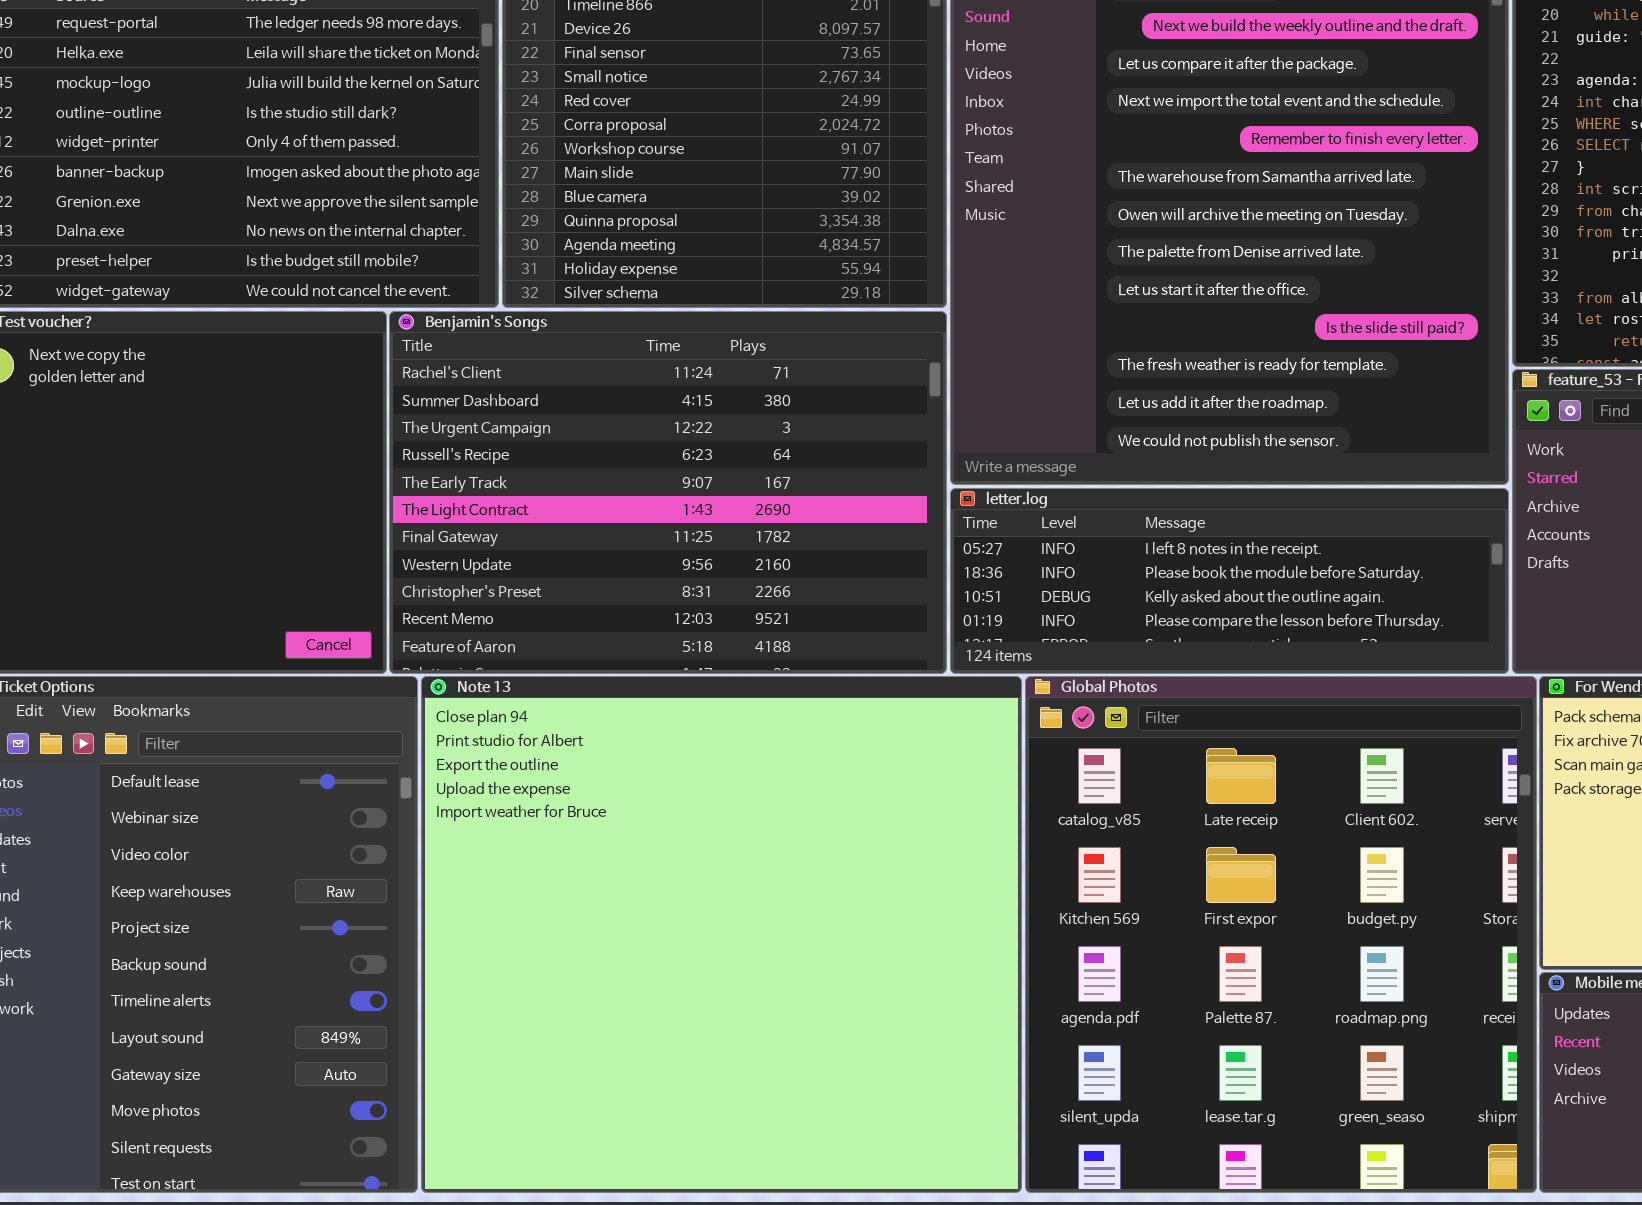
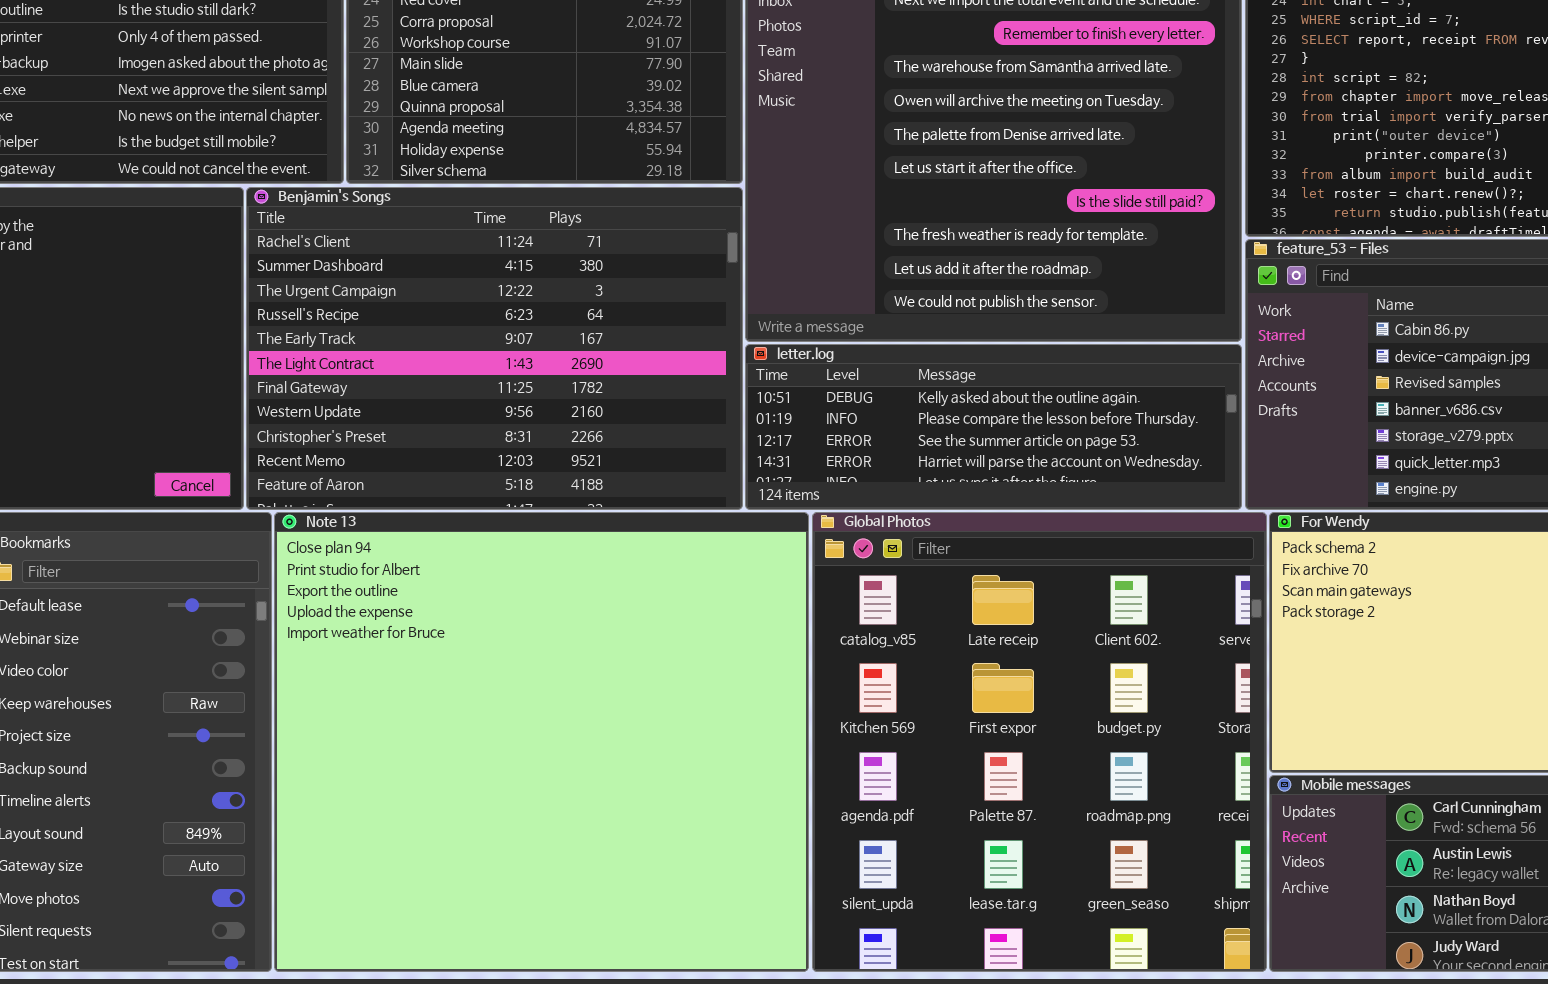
letter.log: [950,488,1509,674] -> [745,344,1242,510], scrolled down 2 rows

